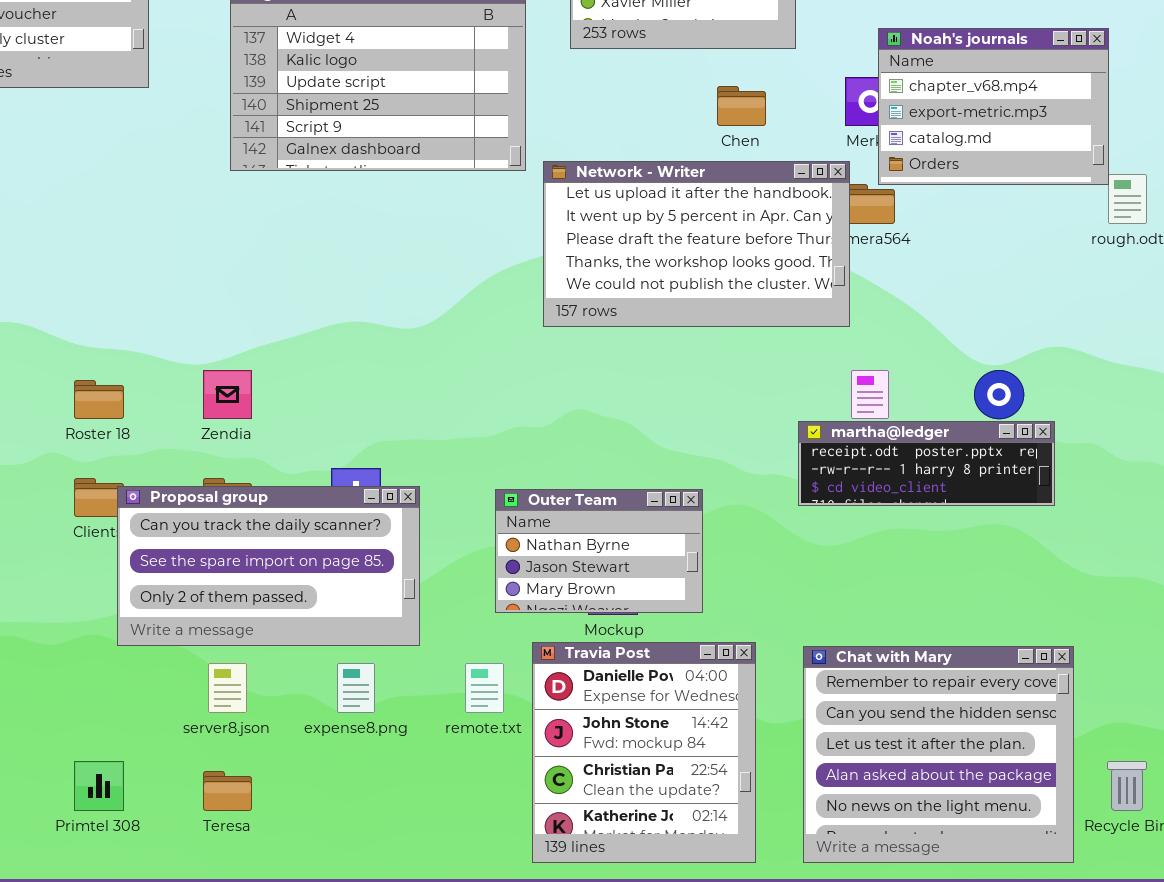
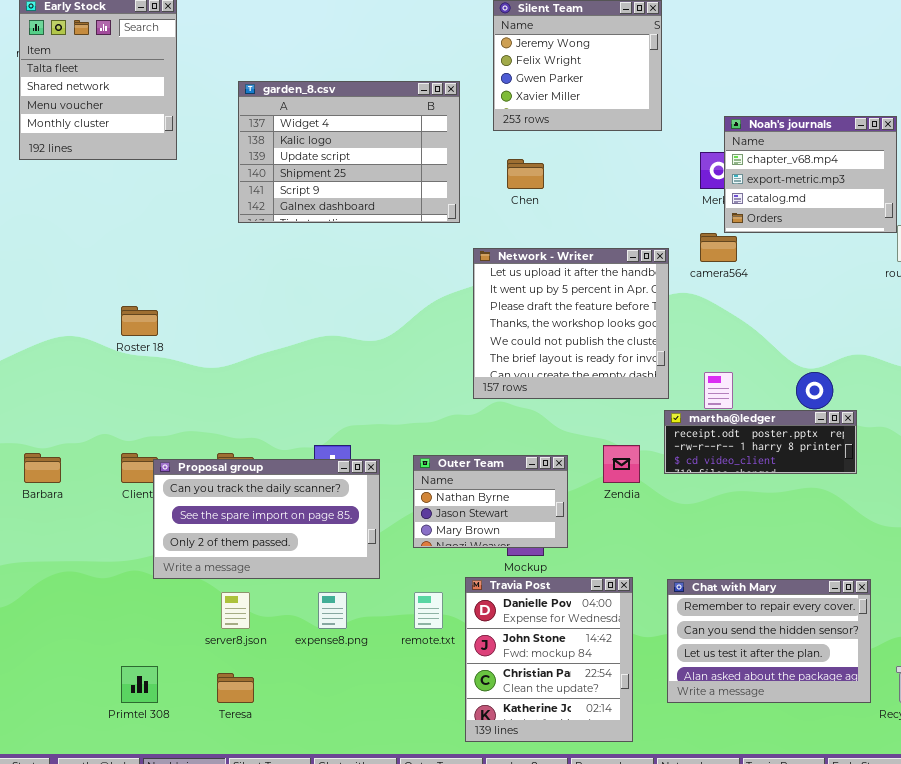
Chen: [717,86,766,126] -> [507,159,544,189], moved
Network - Writer: [543,161,850,327] -> [473,248,669,399], moved, resized
Zendia: [203,370,252,419] -> [603,445,640,483], moved
Roster 18: [74,380,124,419] -> [121,306,158,336], moved
Outer Team: [495,489,703,613] -> [413,455,568,548], moved
Chat with Mary: [803,646,1074,863] -> [667,579,871,703], resized

